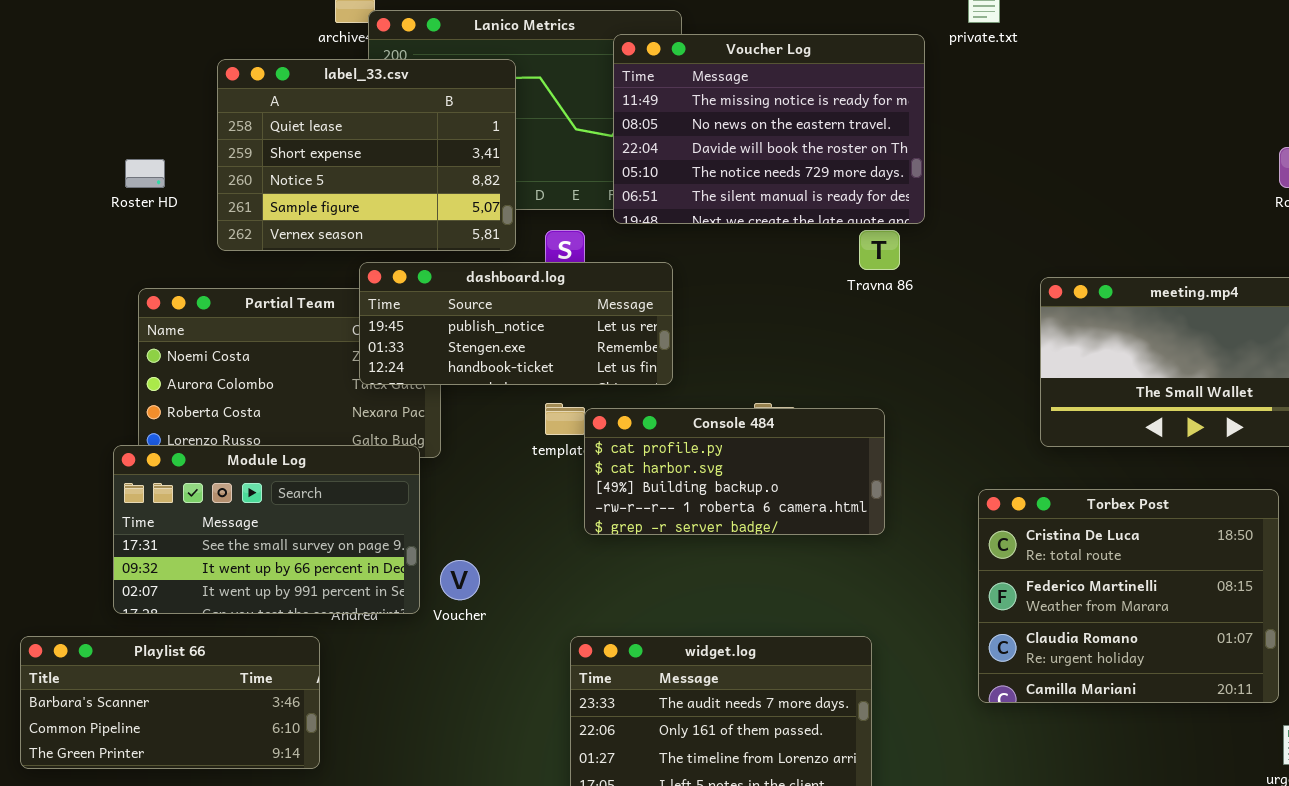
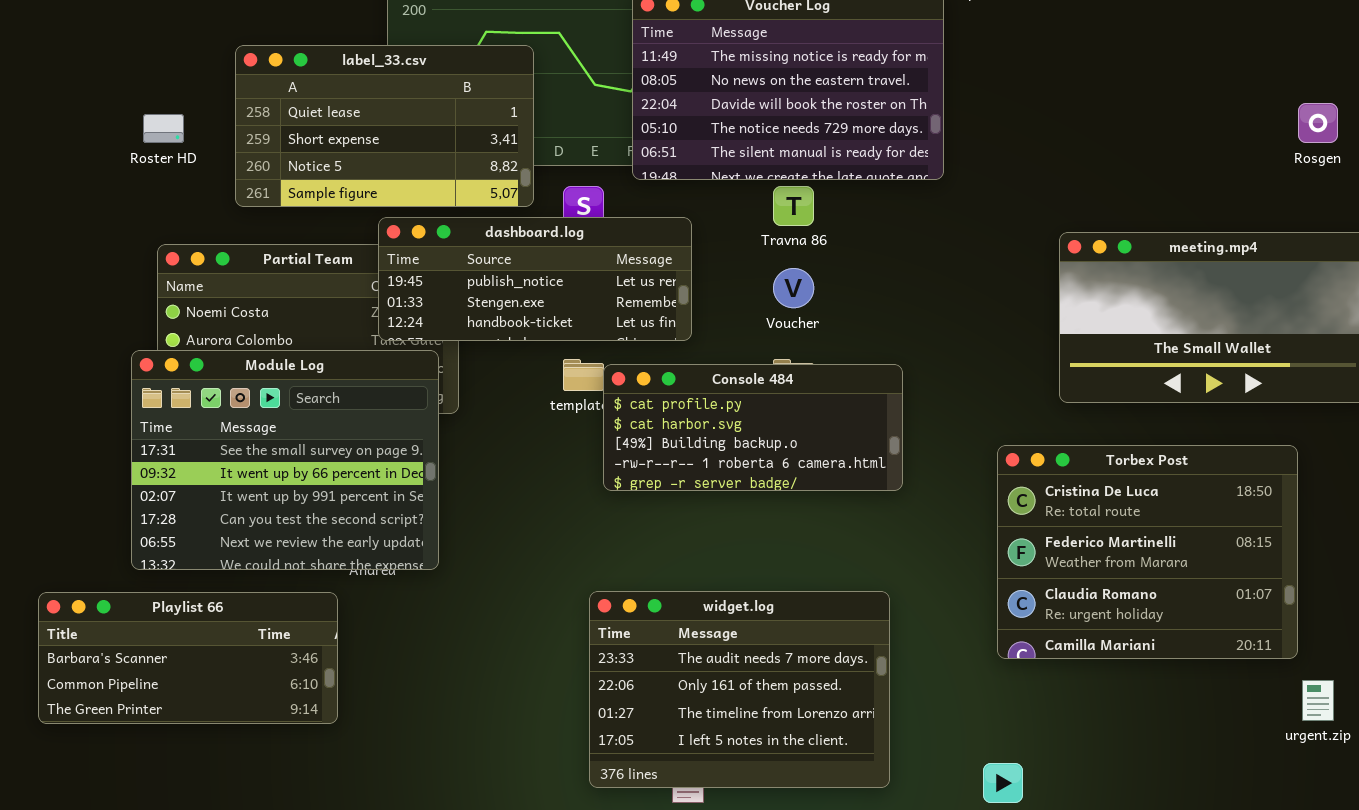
label_33.csv: [217,59,516,251] -> [235,45,534,207], resized
Travna 86: [859,230,900,270] -> [773,186,814,226], moved
Module Log: [113,445,420,614] -> [131,350,439,570], resized
Voucher: [440,560,480,600] -> [773,268,814,308], moved

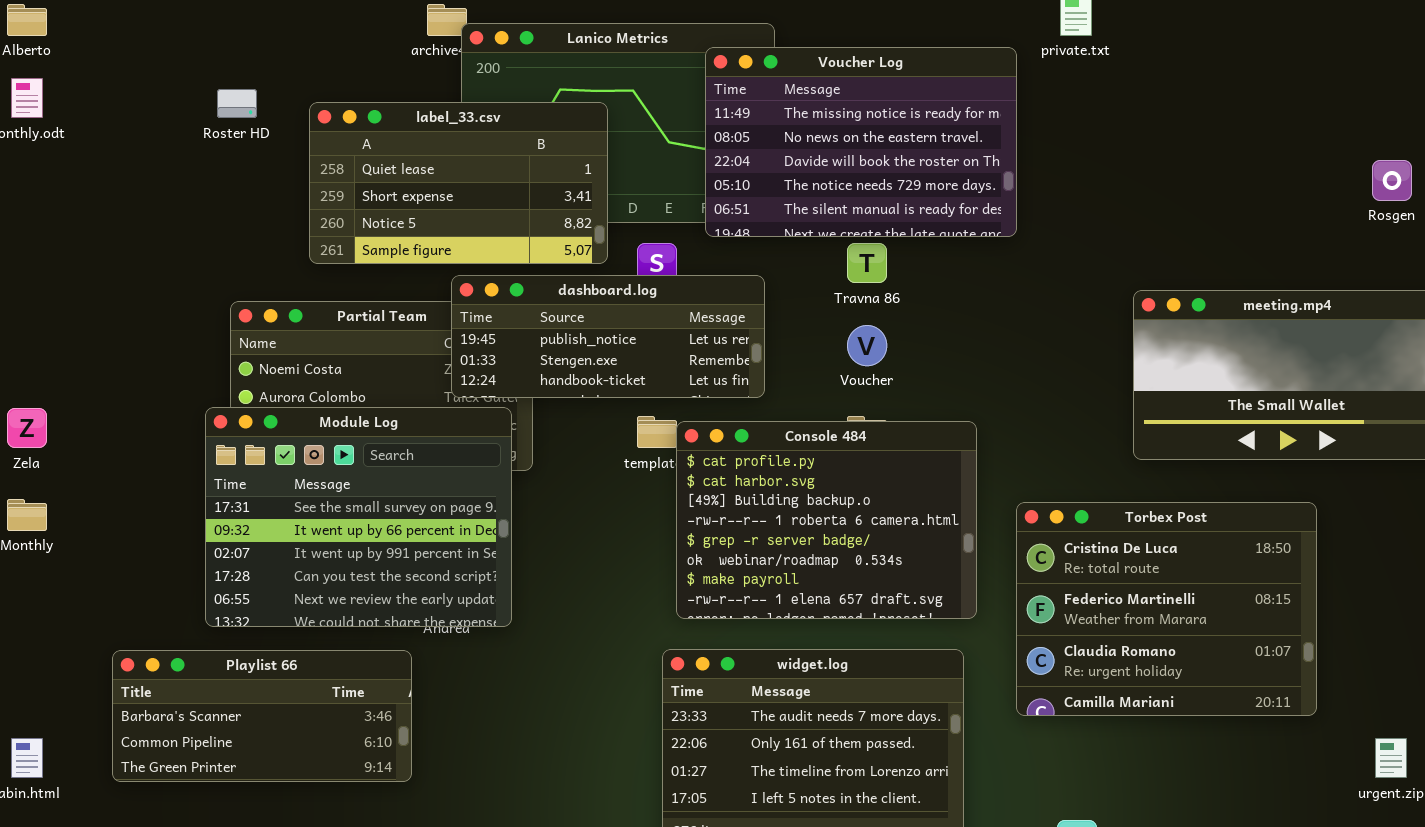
Roster HD: [143,114,184,143] -> [217,89,257,118], moved
Console 484: [603,364,903,491] -> [676,421,977,619], resized
Torbex Post: [997,445,1298,659] -> [1016,502,1317,716], moved

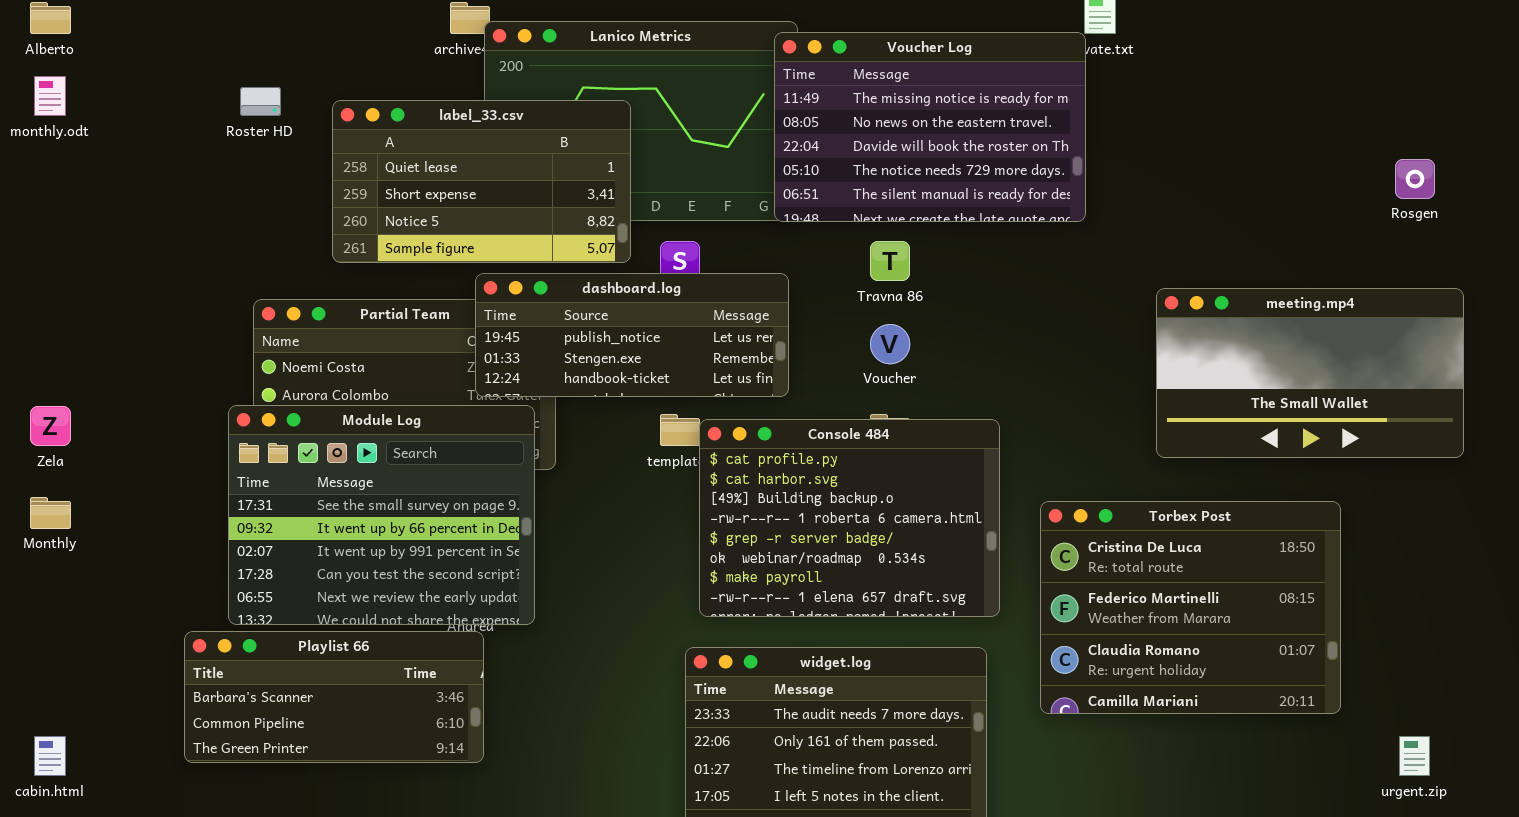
Voucher Log: [705,47,1017,237] -> [774,32,1086,222], moved
Playlist 66: [112,650,412,782] -> [184,631,484,763], moved

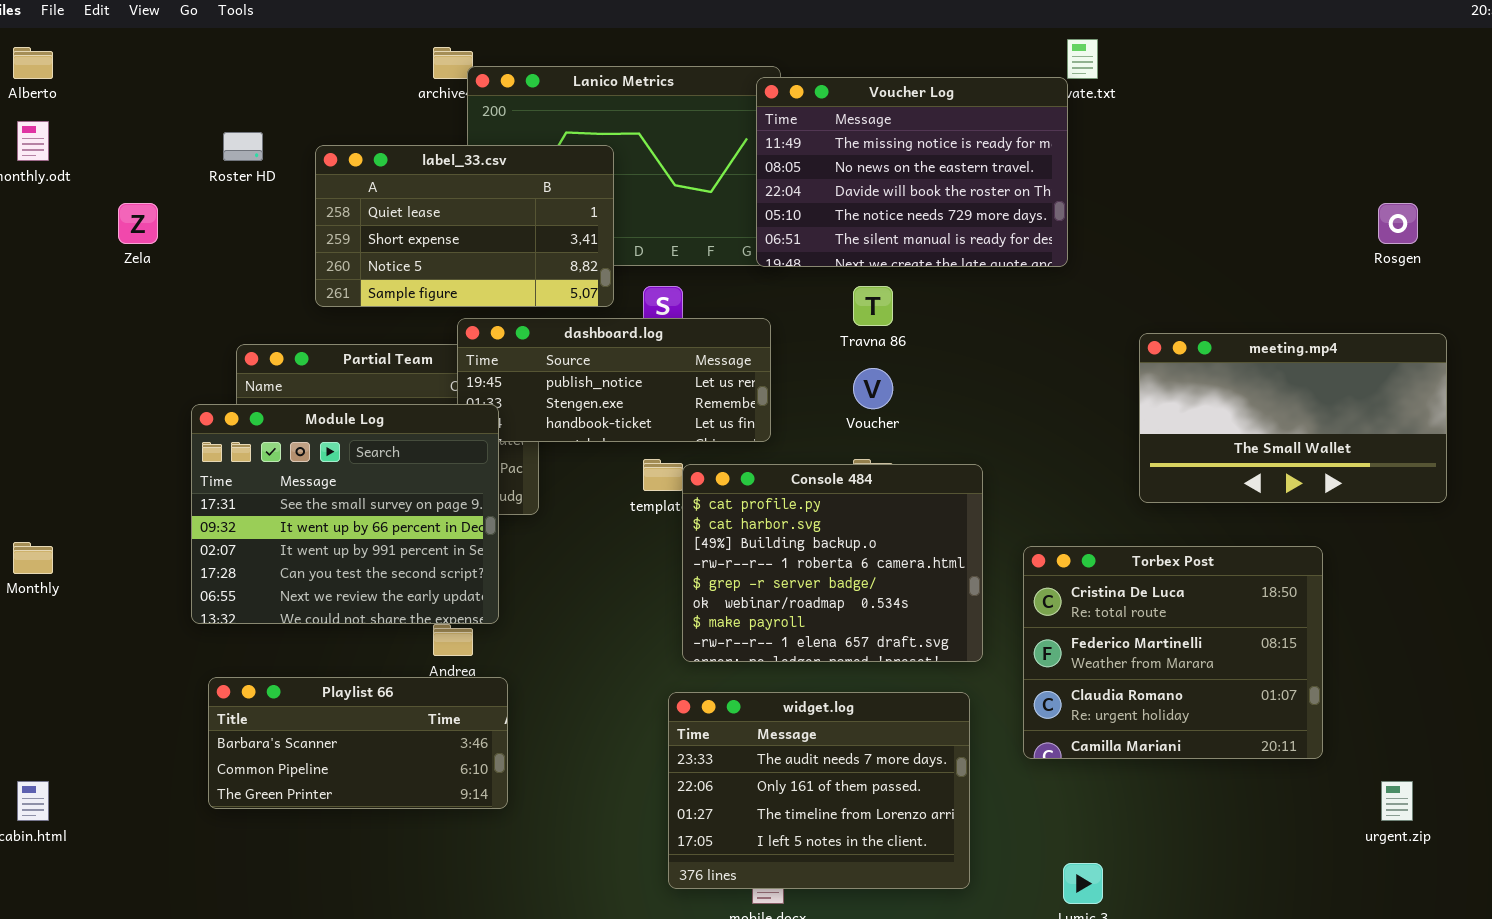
Module Log: [228,405,535,625] -> [191,404,499,624], moved
Zela: [30,406,71,446] -> [118,203,158,244], moved
Playlist 66: [184,631,484,763] -> [208,677,508,809], moved

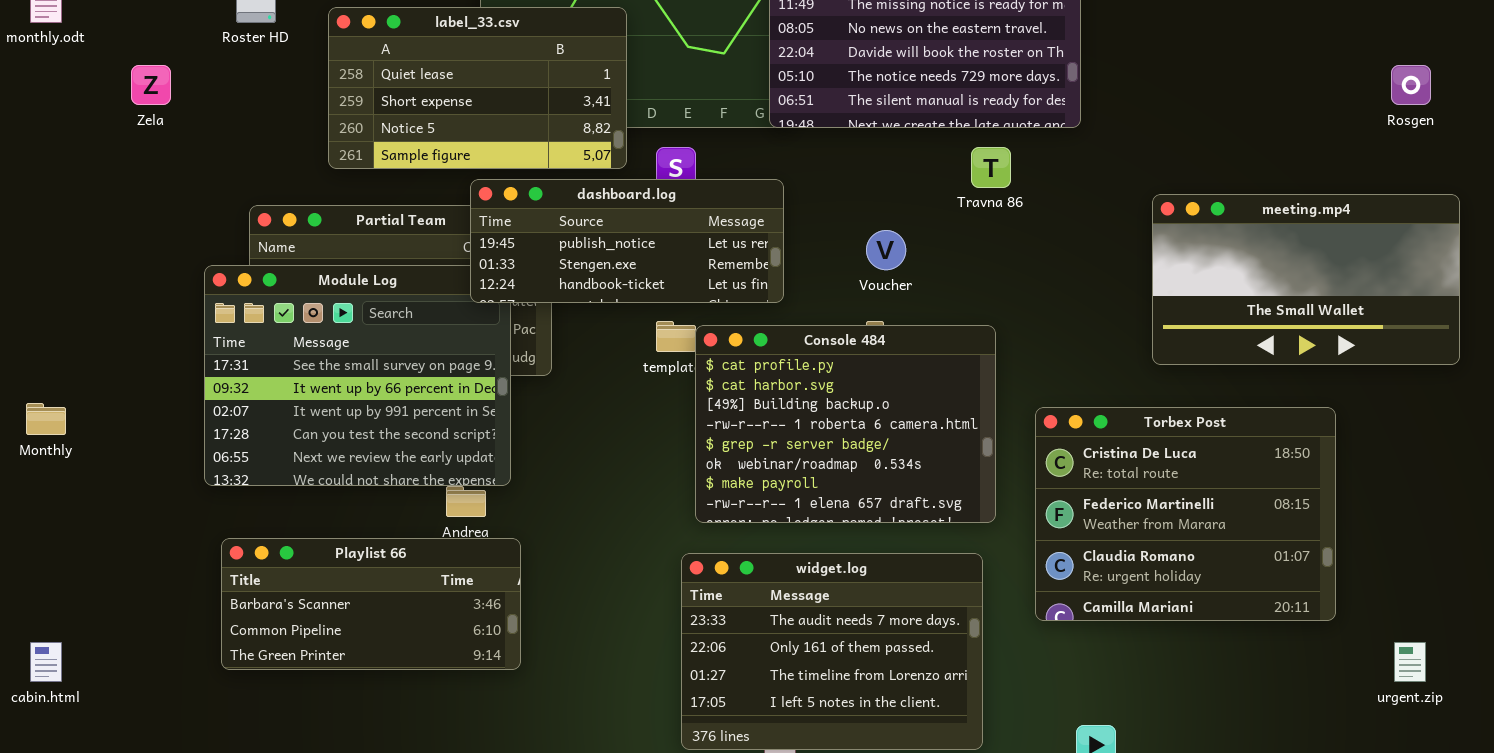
Travna 86: [853,286,893,326] -> [971,147,1011,188], moved
dashboard.log: [457,318,771,442] -> [470,179,784,303], raised

